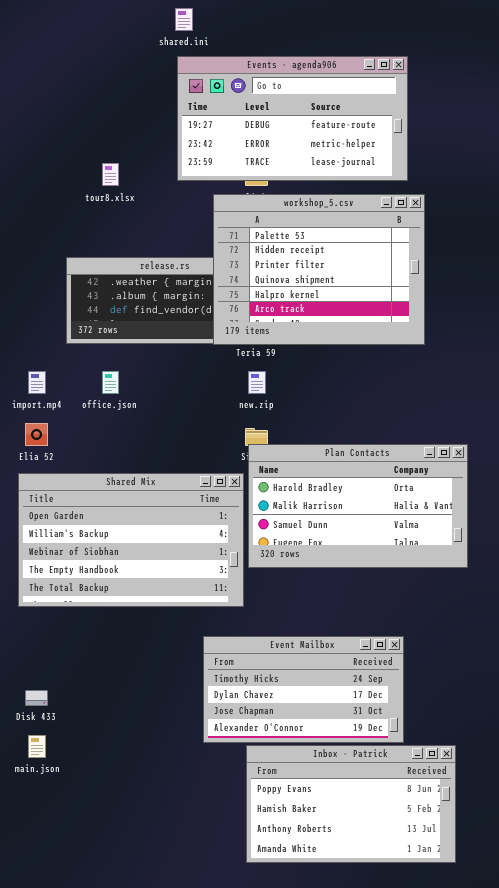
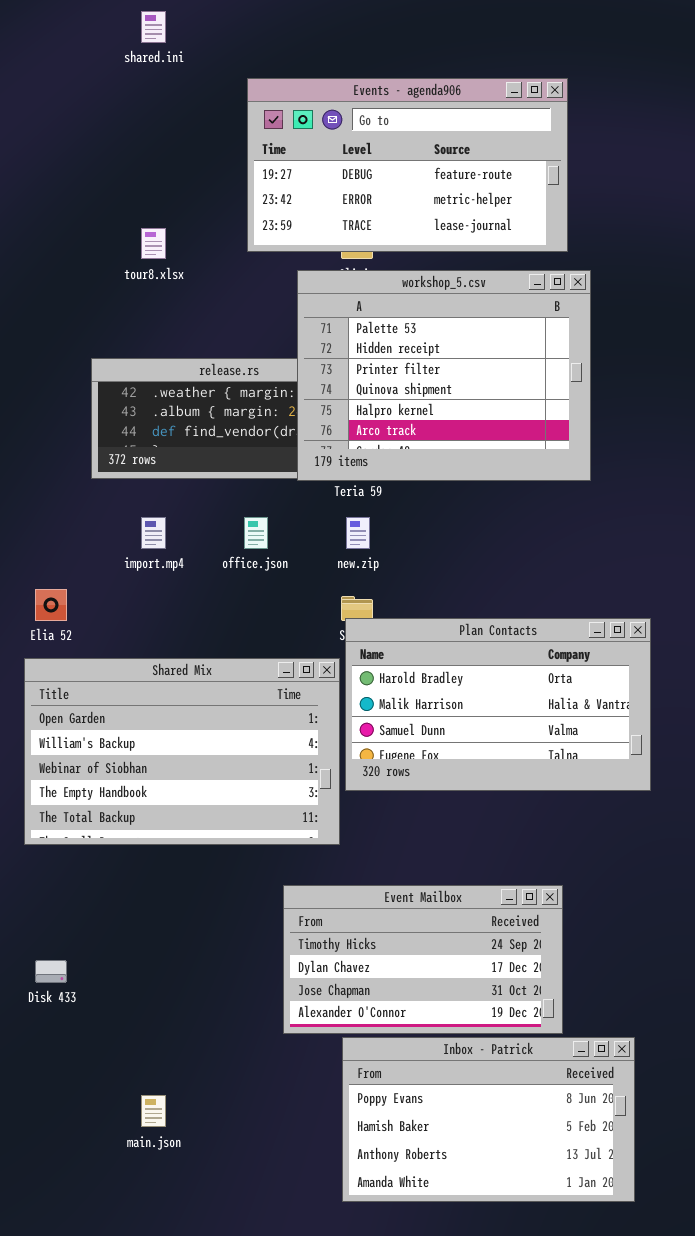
shared.ini: [175,8,193,31] -> [141,11,166,43], moved
import.mp4: [28,371,46,394] -> [141,517,166,549], moved
office.json: [102,371,119,394] -> [244,517,268,549], moved
main.json: [28,735,46,758] -> [141,1095,166,1127], moved

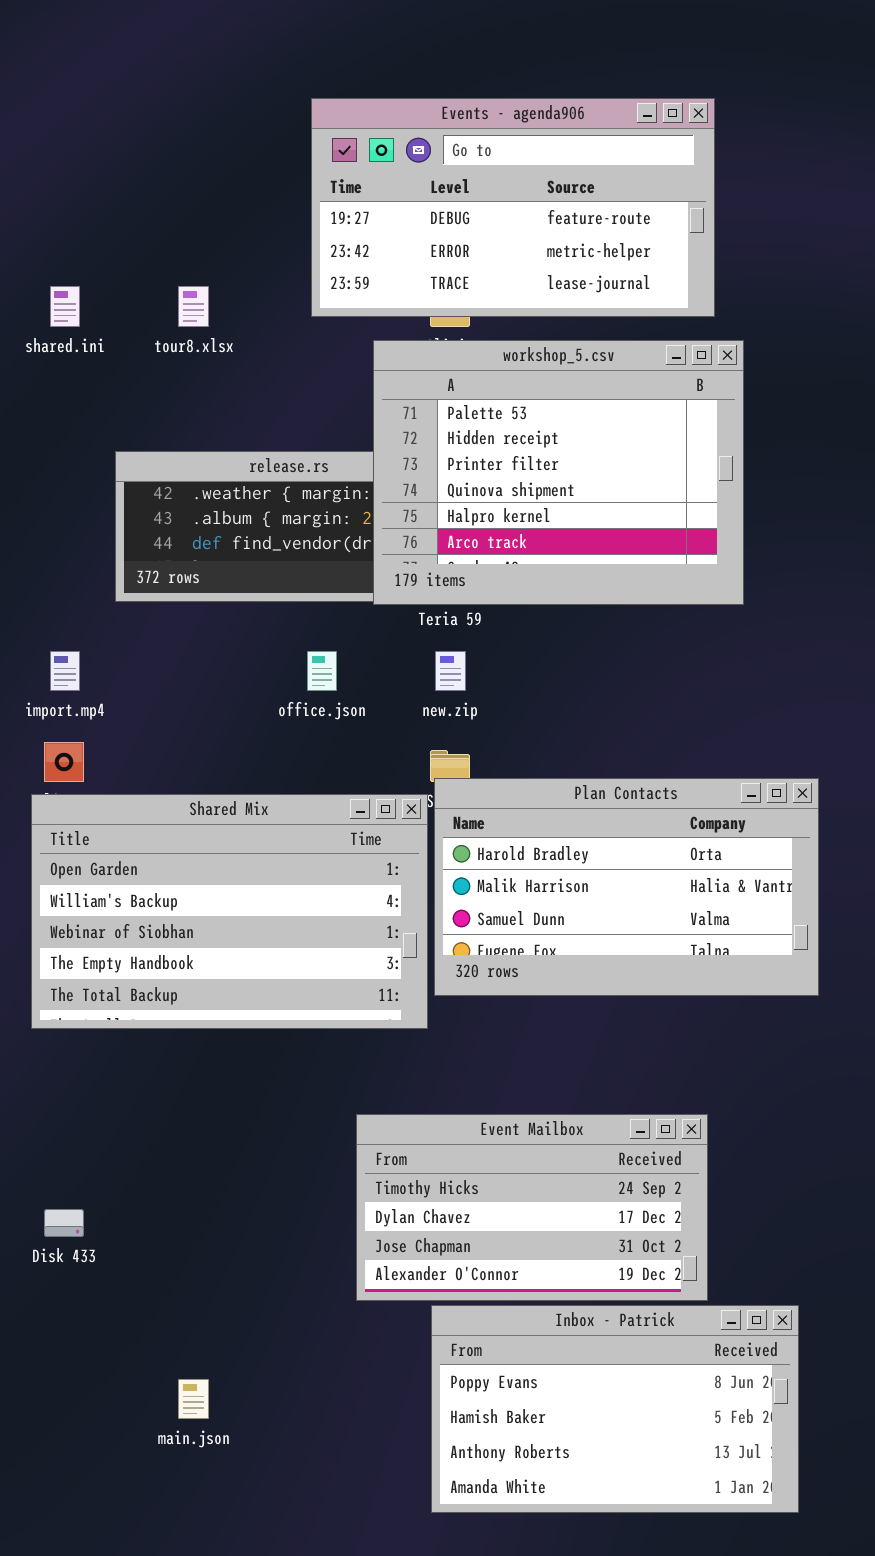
shared.ini: [141,11,166,43] -> [50,286,80,327], moved
import.mp4: [141,517,166,549] -> [50,651,80,691], moved
Shared Mix: [24,658,340,845] -> [31,794,428,1029], moved

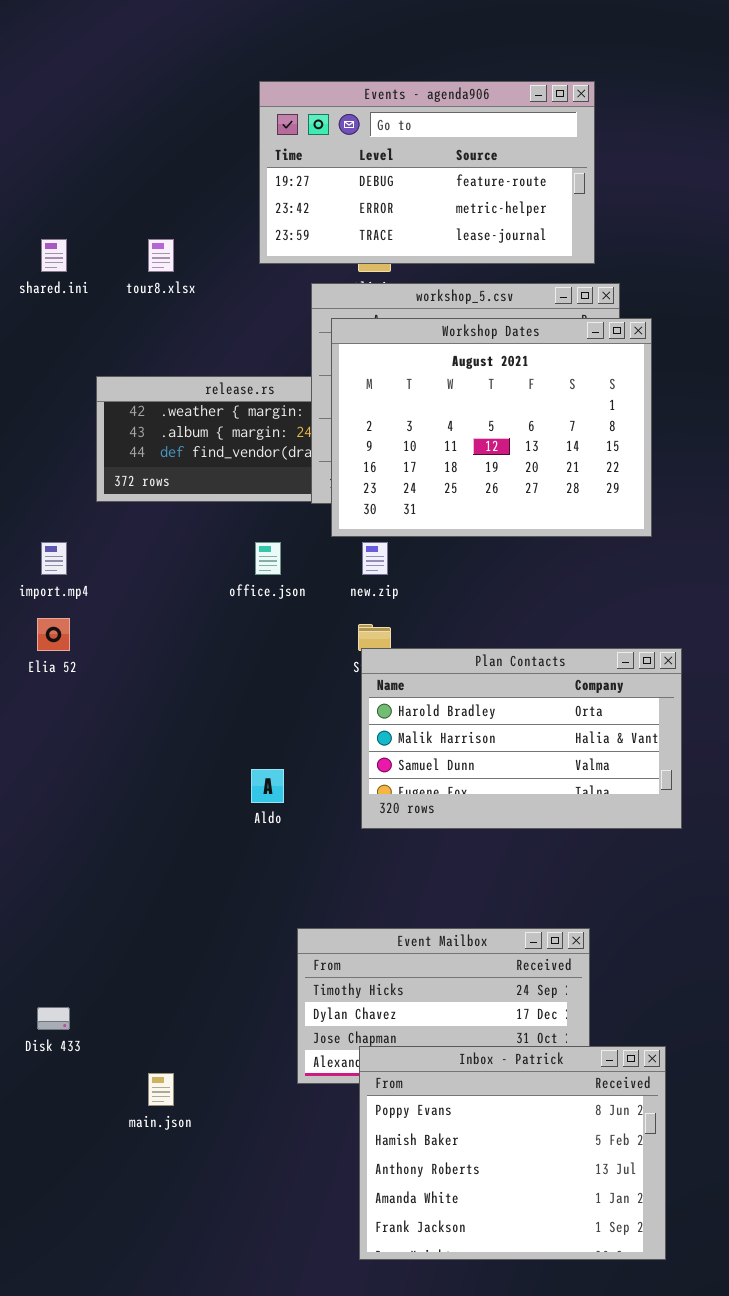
Workshop Dates: none -> [331,318,652,537], opened
Shared Mix: [31,794,428,1029] -> none, closed
Inbox - Patrick: [431,1305,799,1513] -> [359,1046,666,1260], resized
main.json: [178,1379,209,1419] -> [148,1073,174,1106], moved

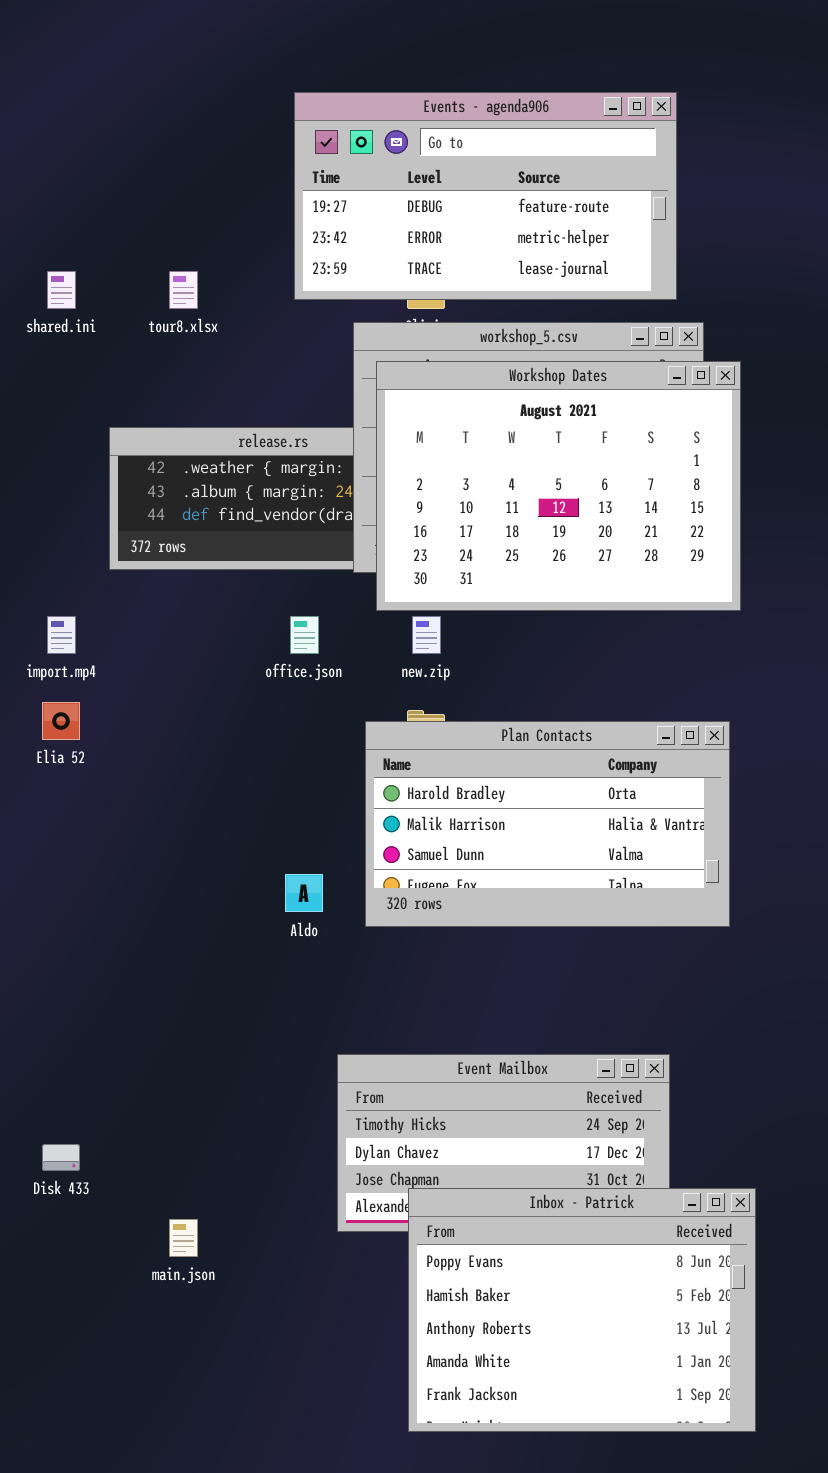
Plan Contacts: [361,648,682,829] -> [365,721,730,927], moved

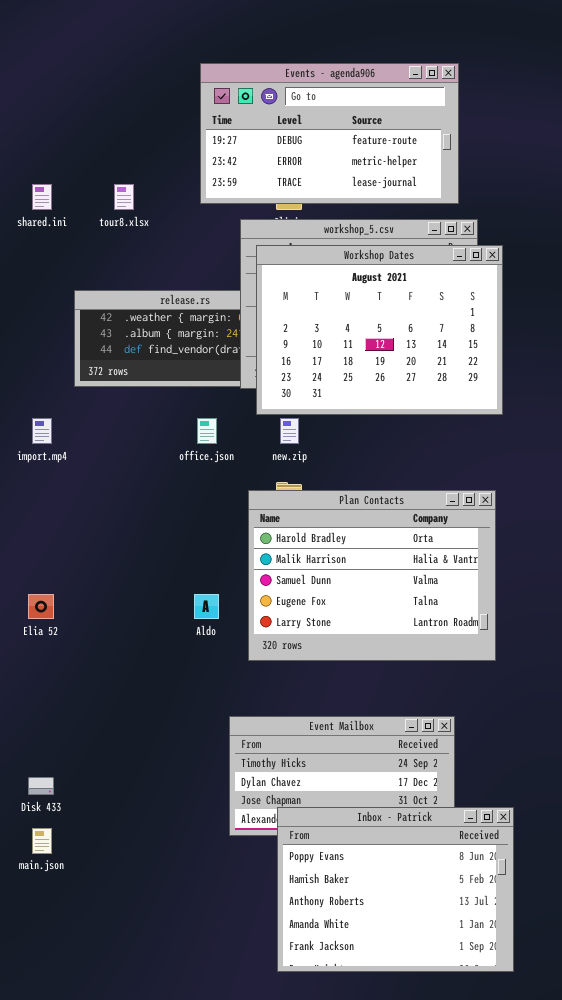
Elia 52: [42,702,80,740] -> [28,594,54,619], moved
Plan Contacts: [365,721,730,927] -> [248,490,496,661], resized
main.json: [169,1219,198,1257] -> [32,828,52,854], moved

